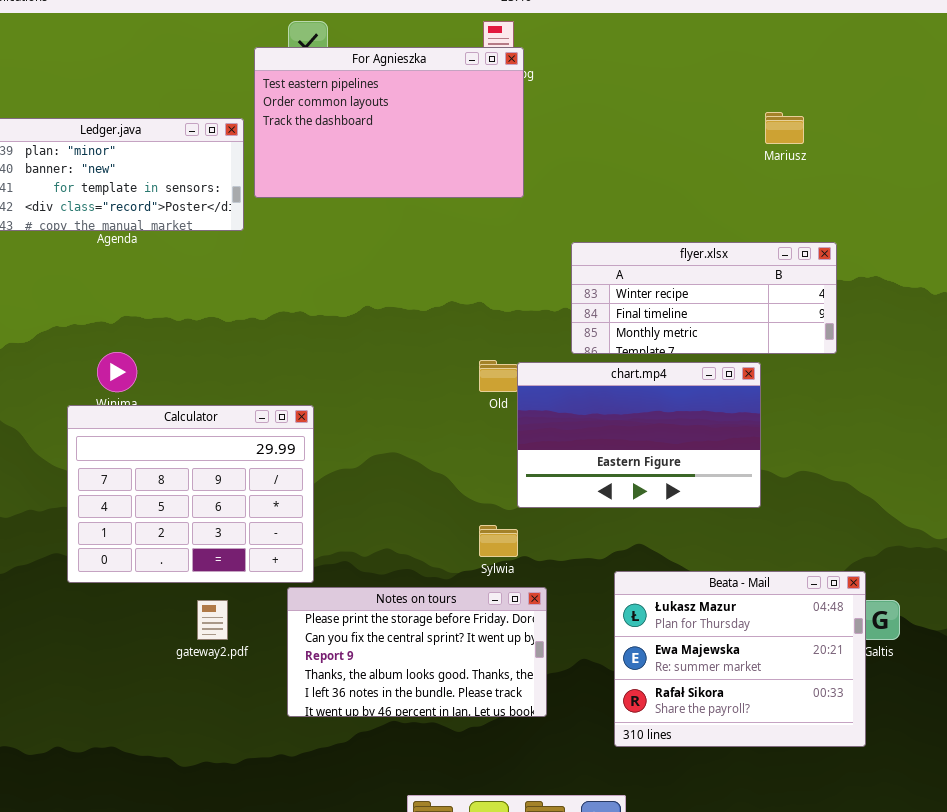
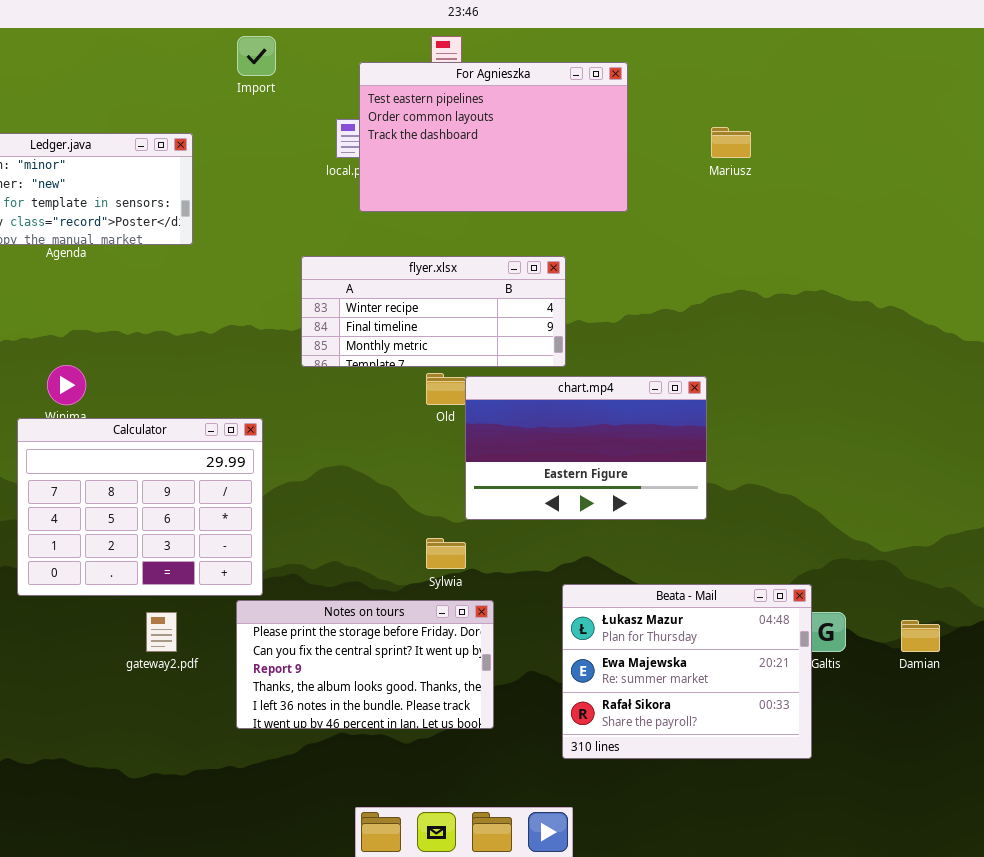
For Agnieszka: [254,47,524,198] -> [359,62,628,212], moved
flyer.xlsx: [571,242,837,354] -> [301,256,566,367], moved

